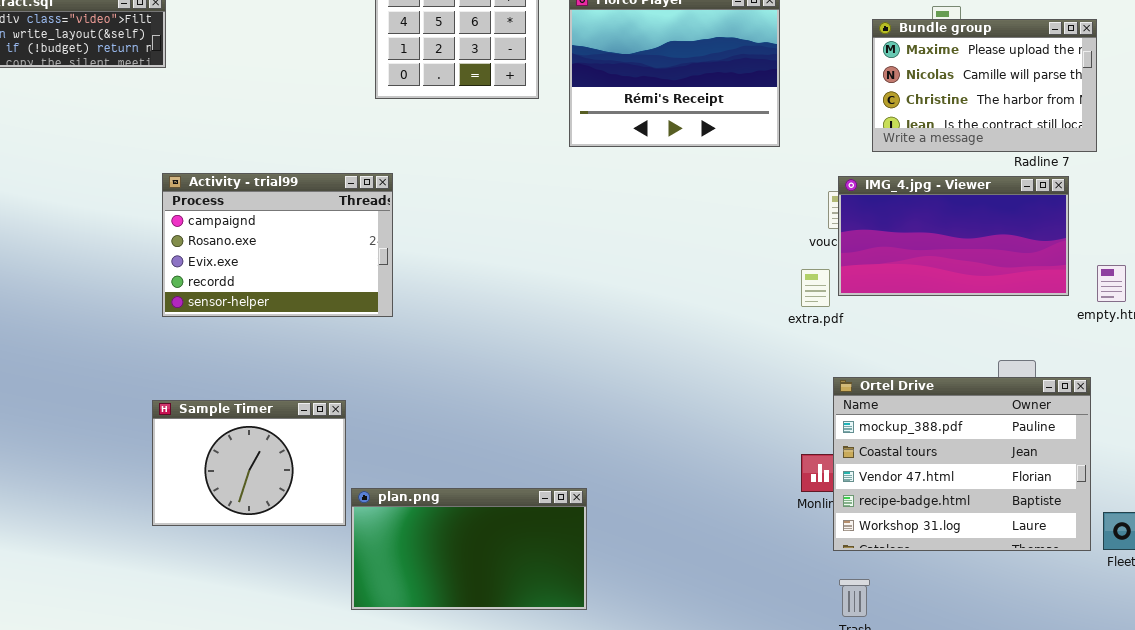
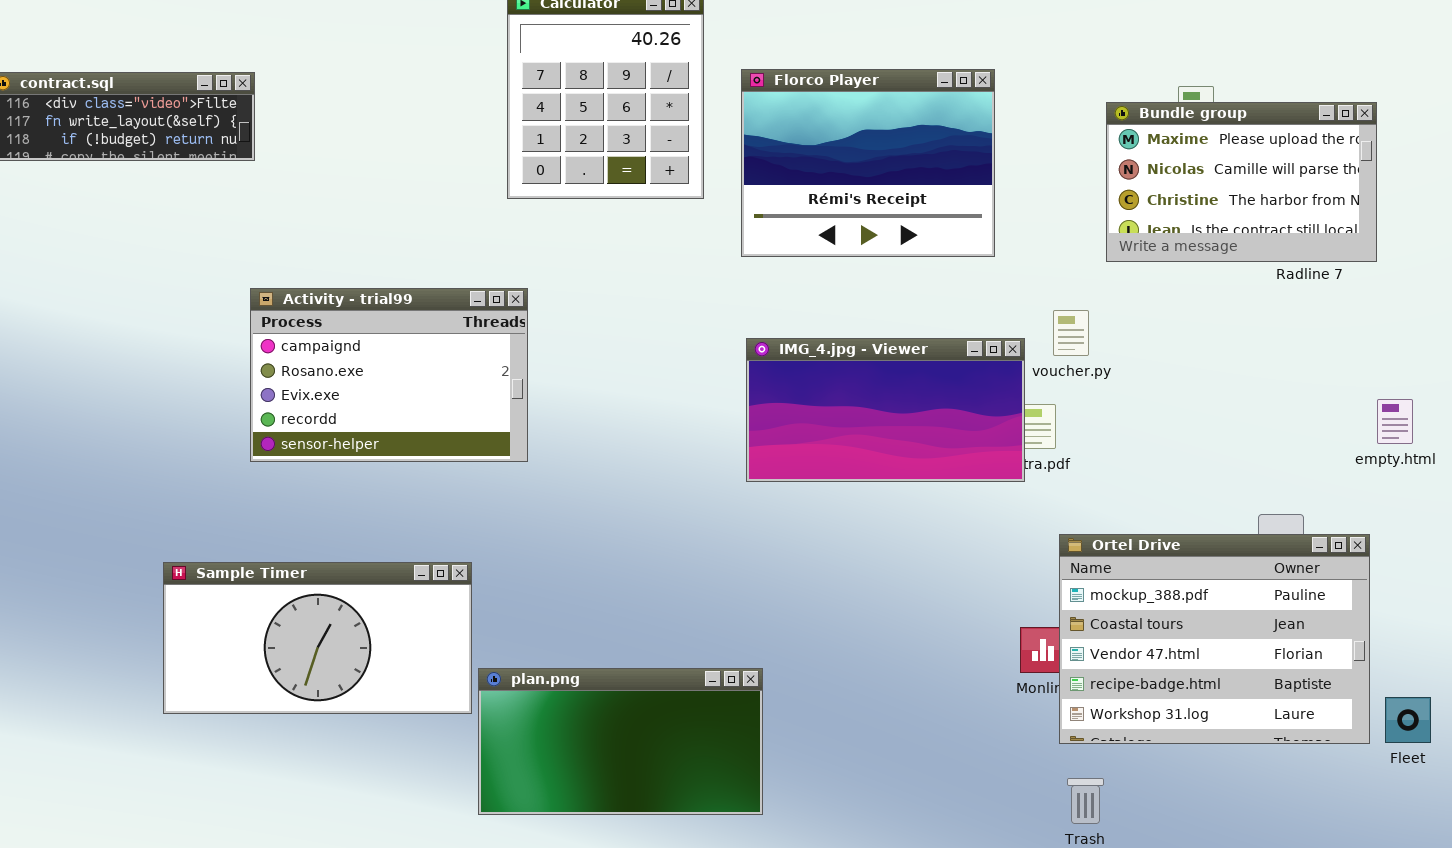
IMG_4.jpg - Viewer: [838,176,1069,296] -> [746,338,1025,482], moved
Sample Timer: [152,400,346,526] -> [163,562,472,714], resized

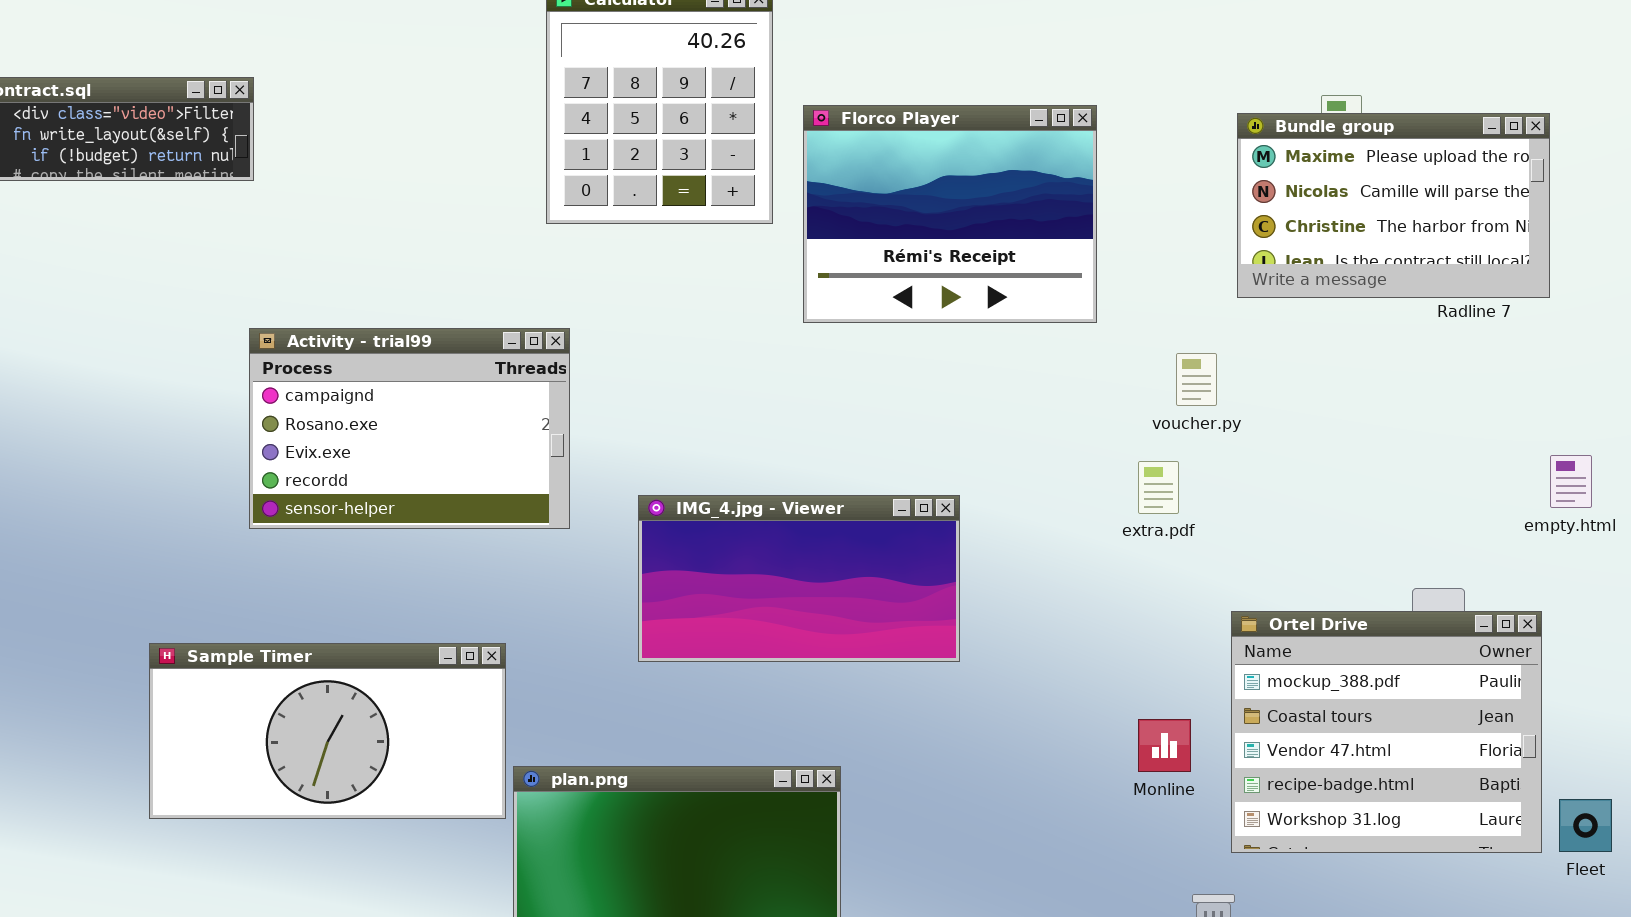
Florco Player: [741,69,995,257] -> [803,105,1097,323], moved
IMG_4.jpg - Viewer: [746,338,1025,482] -> [638,495,960,662], moved
Ortel Drive: [1059,534,1370,744] -> [1231,611,1542,853], resized

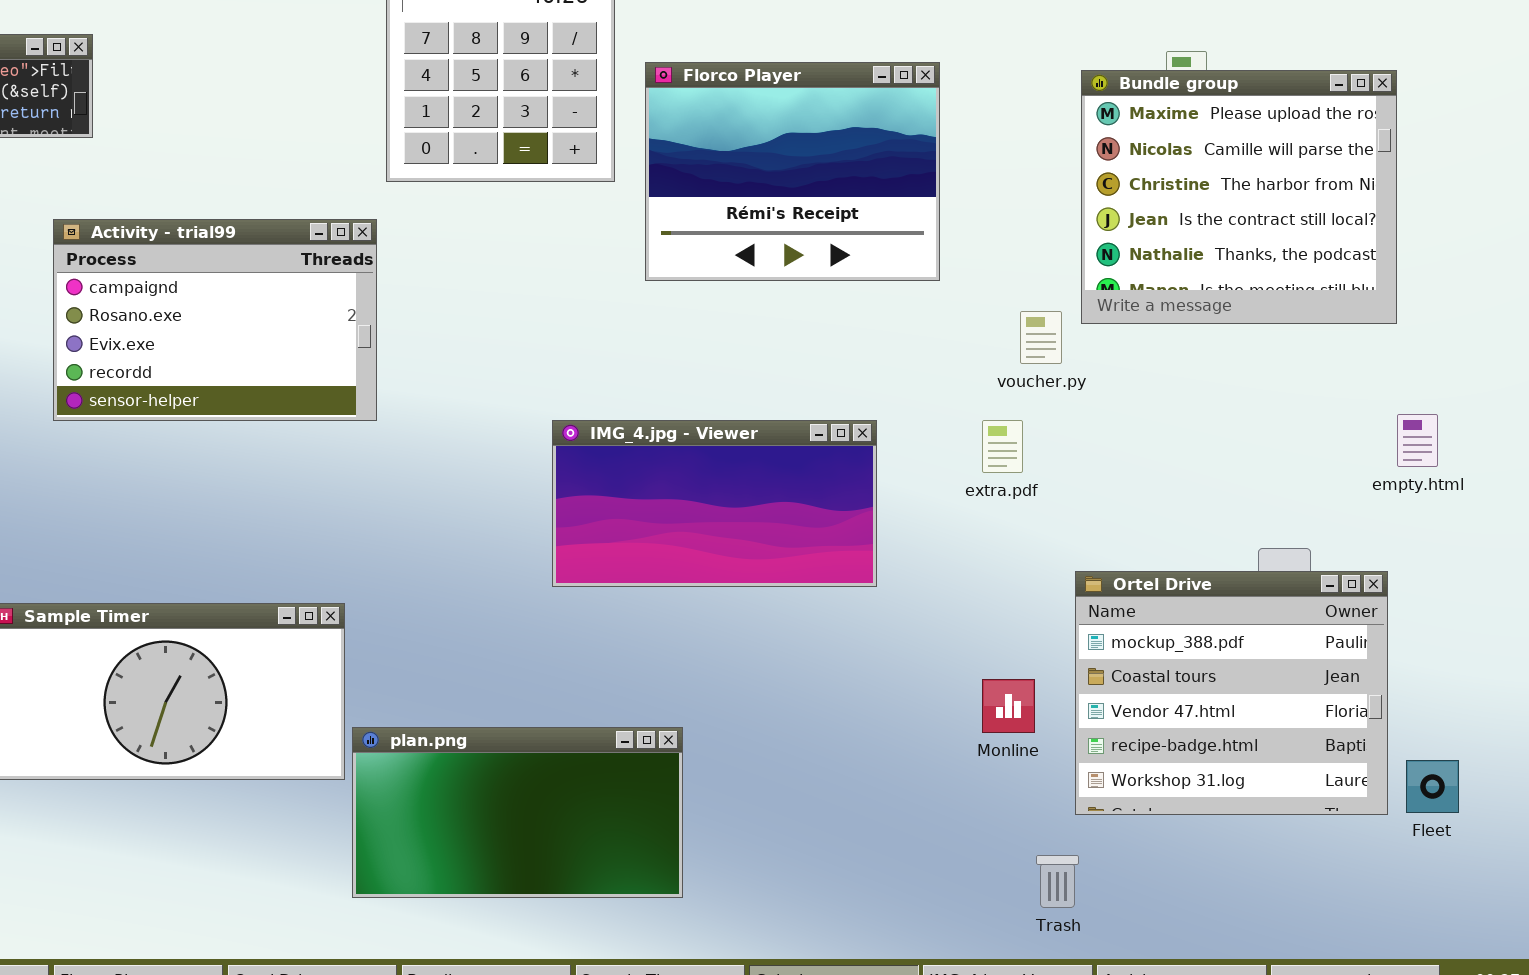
Bundle group: [1237,113,1550,298] -> [1081,70,1397,324], resized
Activity - trial99: [249,328,570,529] -> [53,219,377,421], moved
IMG_4.jpg - Viewer: [638,495,960,662] -> [552,420,877,587], moved

